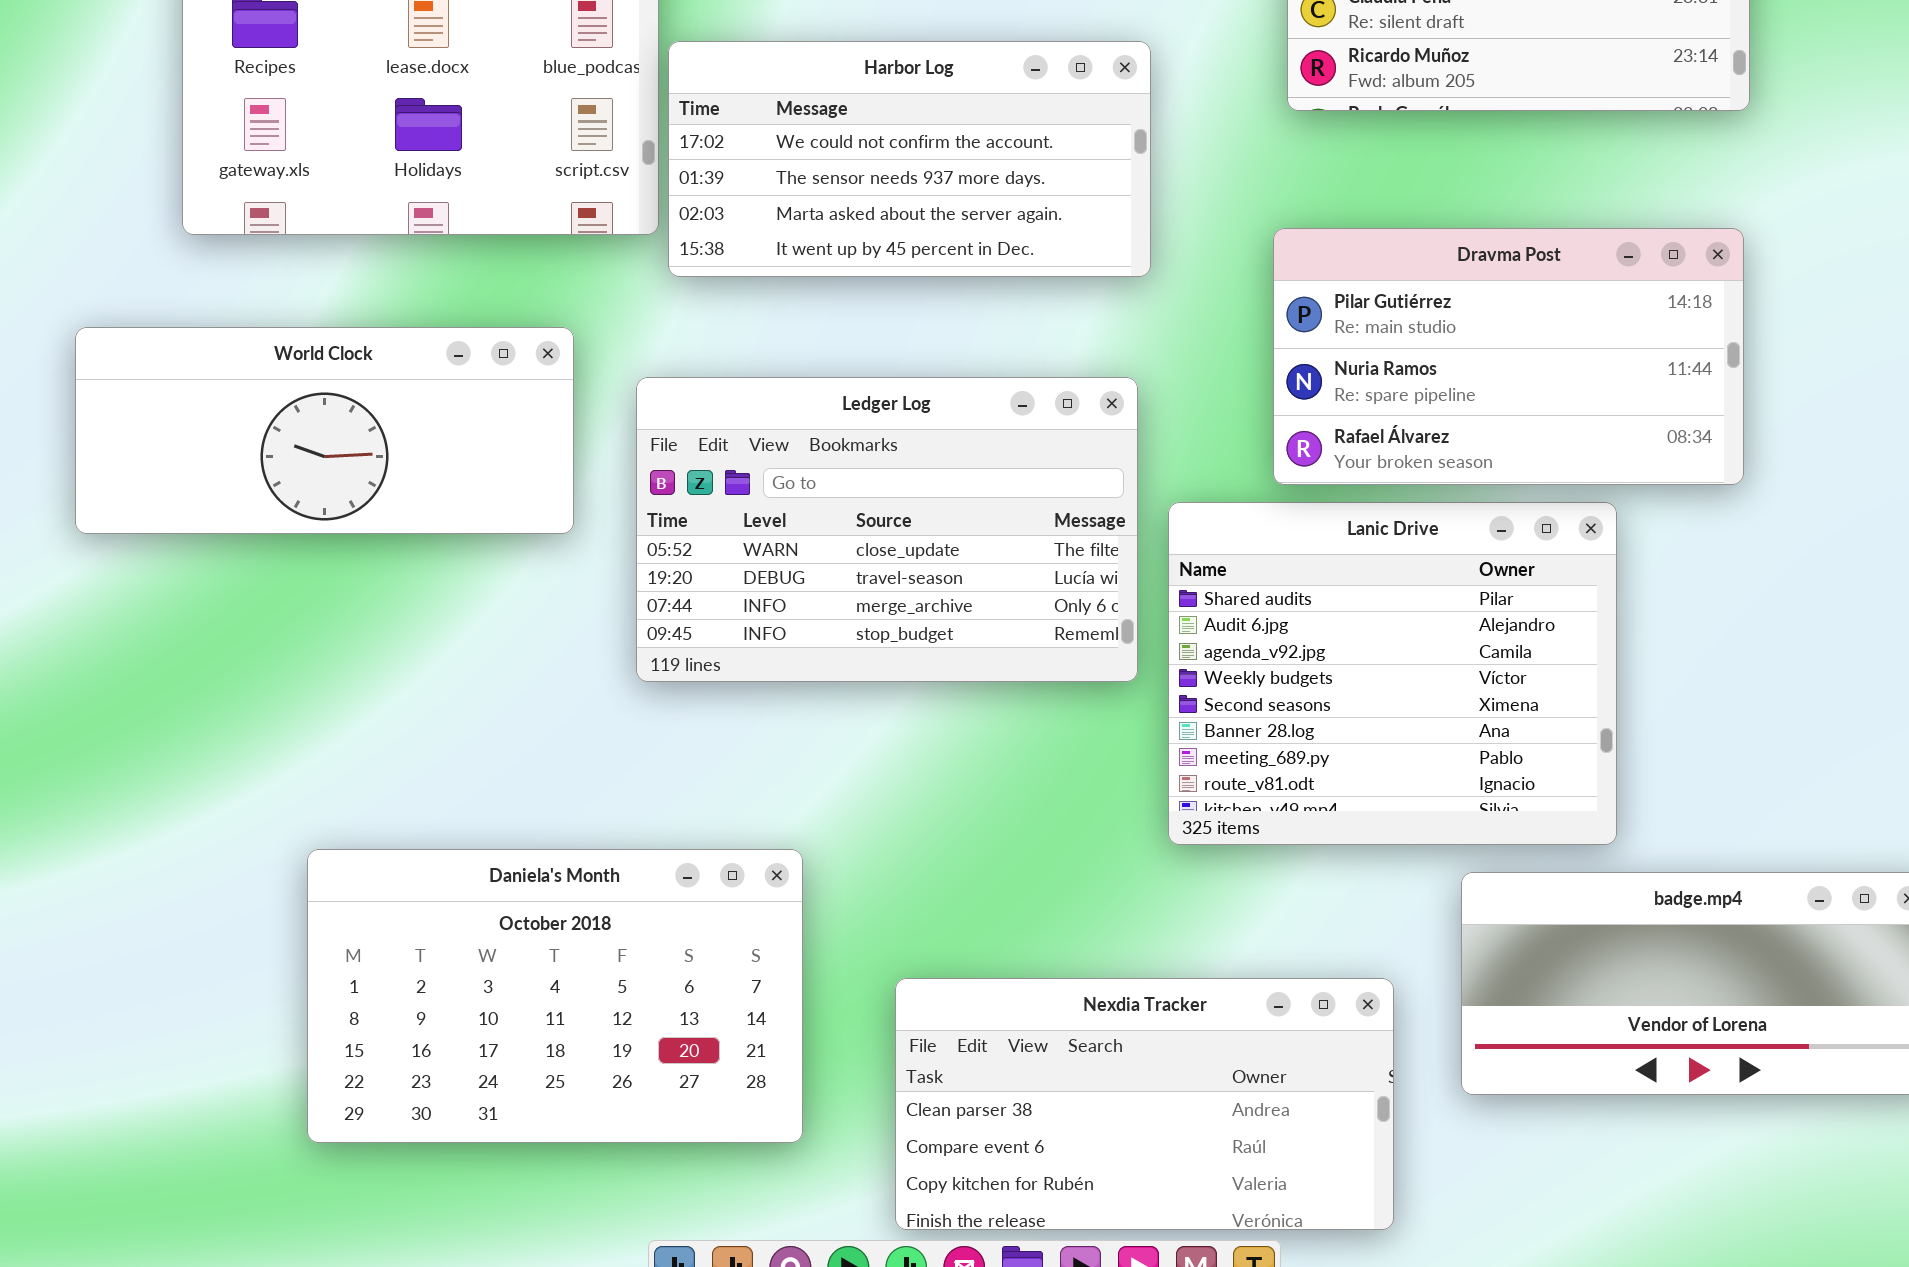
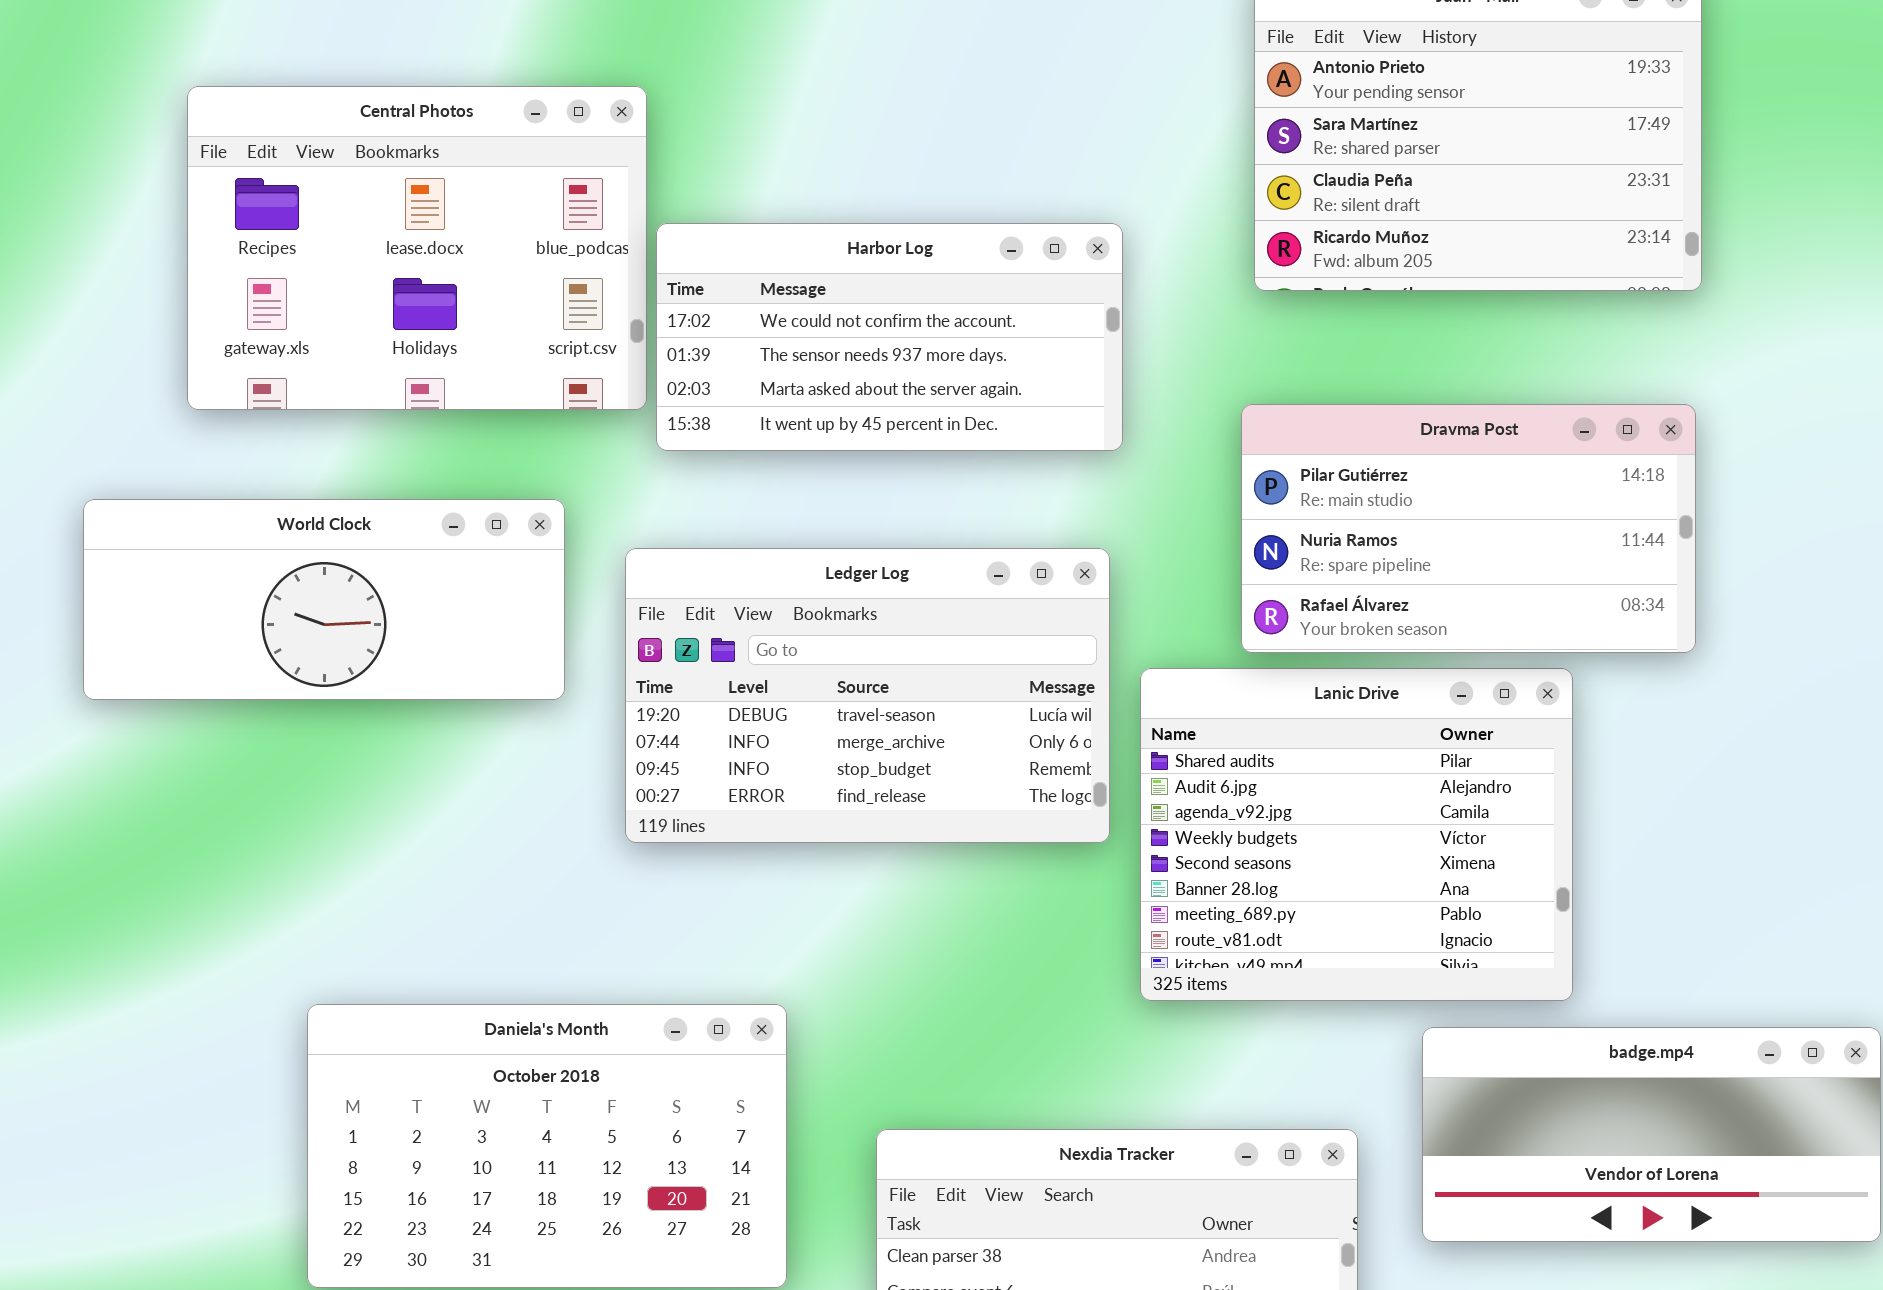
Ledger Log: [636,377,1138,682] -> [625,548,1110,843], scrolled down 1 row

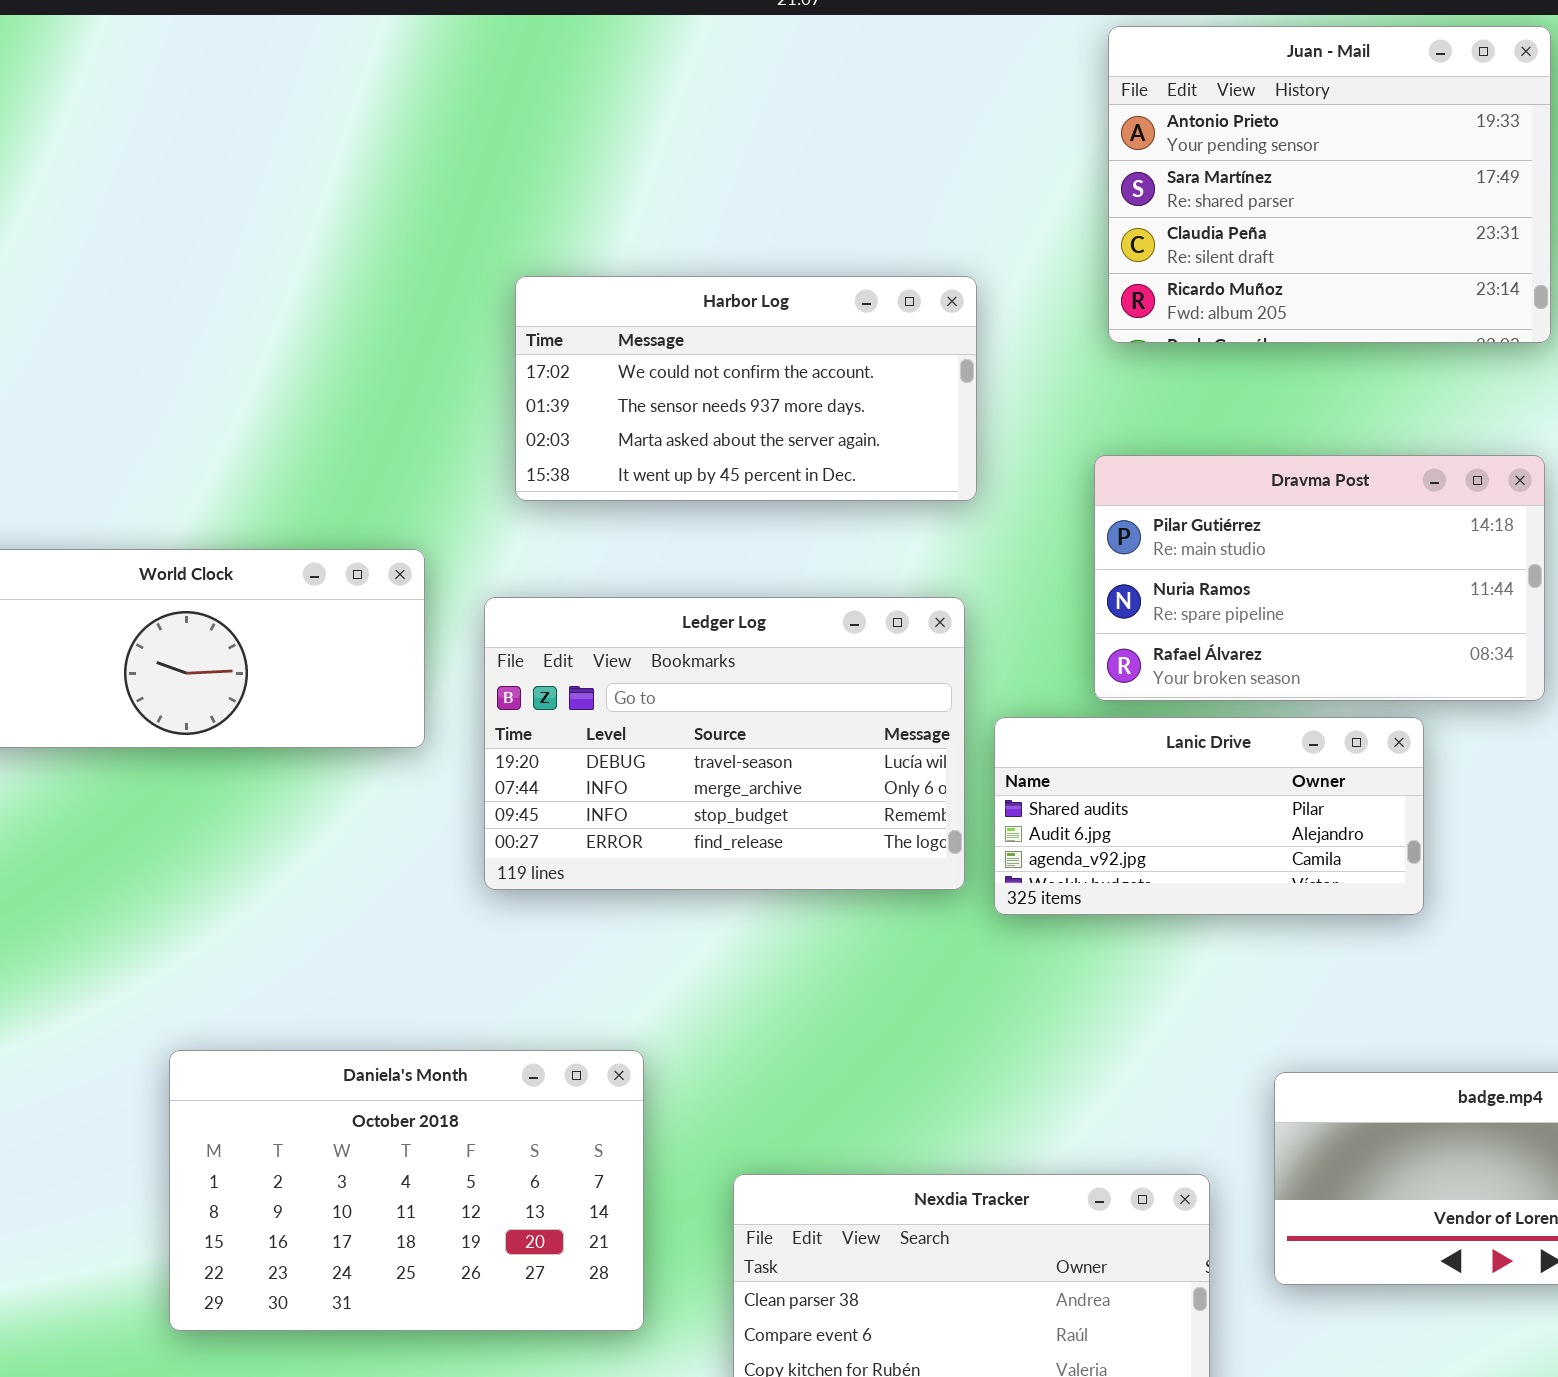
Central Photos: [187,86,647,410] -> none, closed
Lanic Drive: [1140,668,1573,1001] -> [994,717,1424,915], resized

